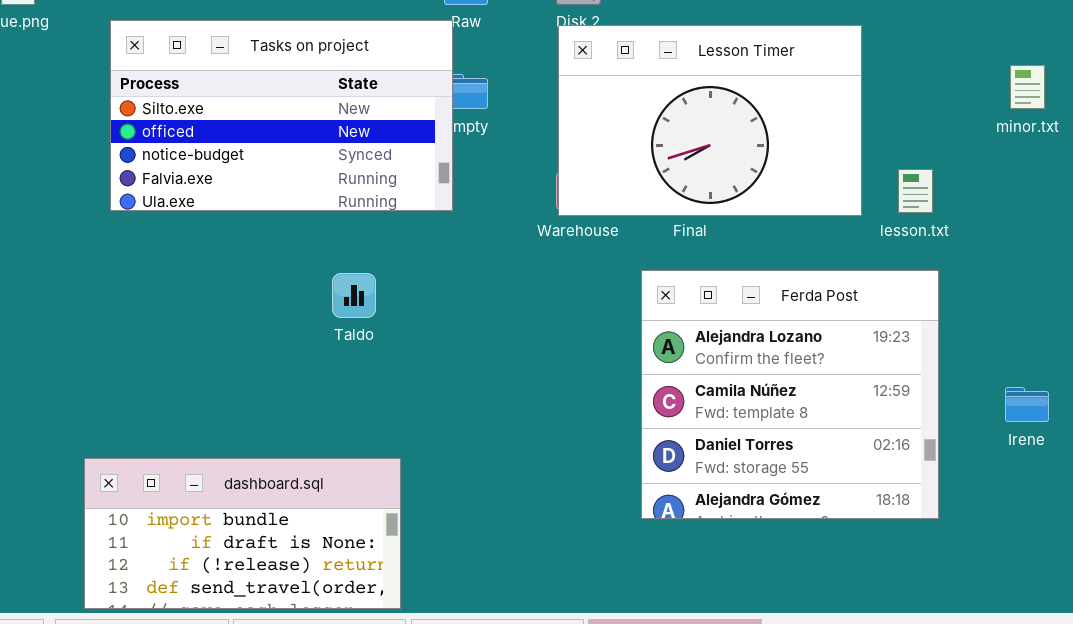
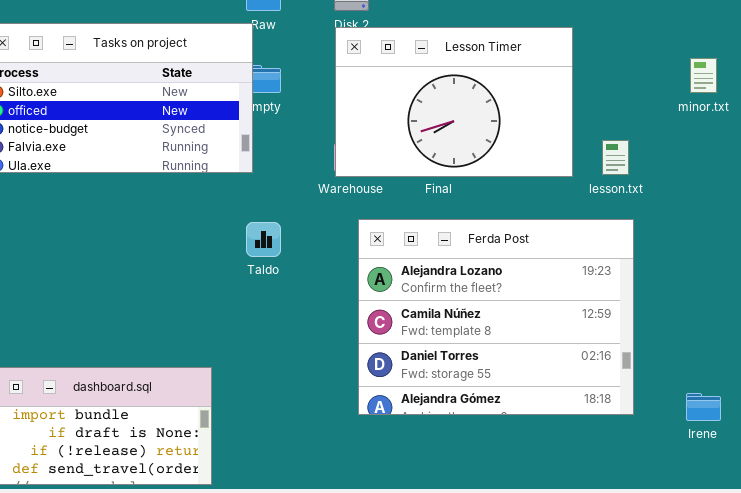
Ferda Post: [641,270,939,519] -> [358,219,634,415], resized
Taldo: [332,273,376,318] -> [246,222,281,257], moved
Irene: [1005,387,1049,422] -> [686,393,721,421], moved

